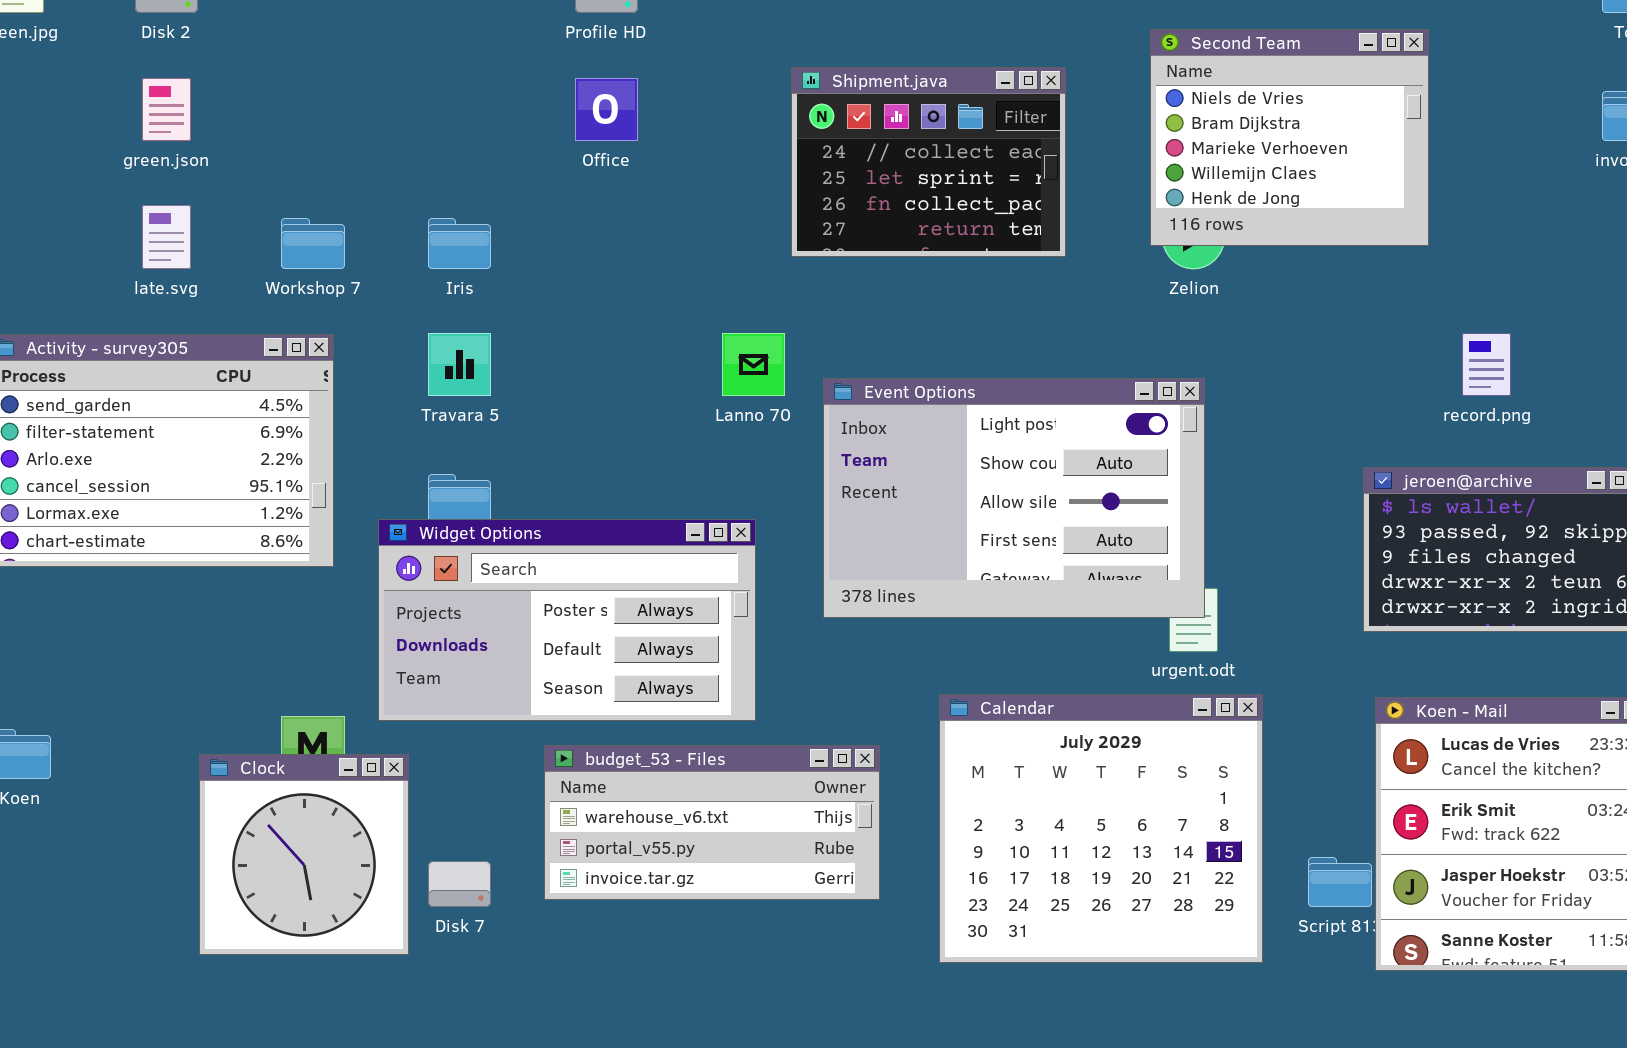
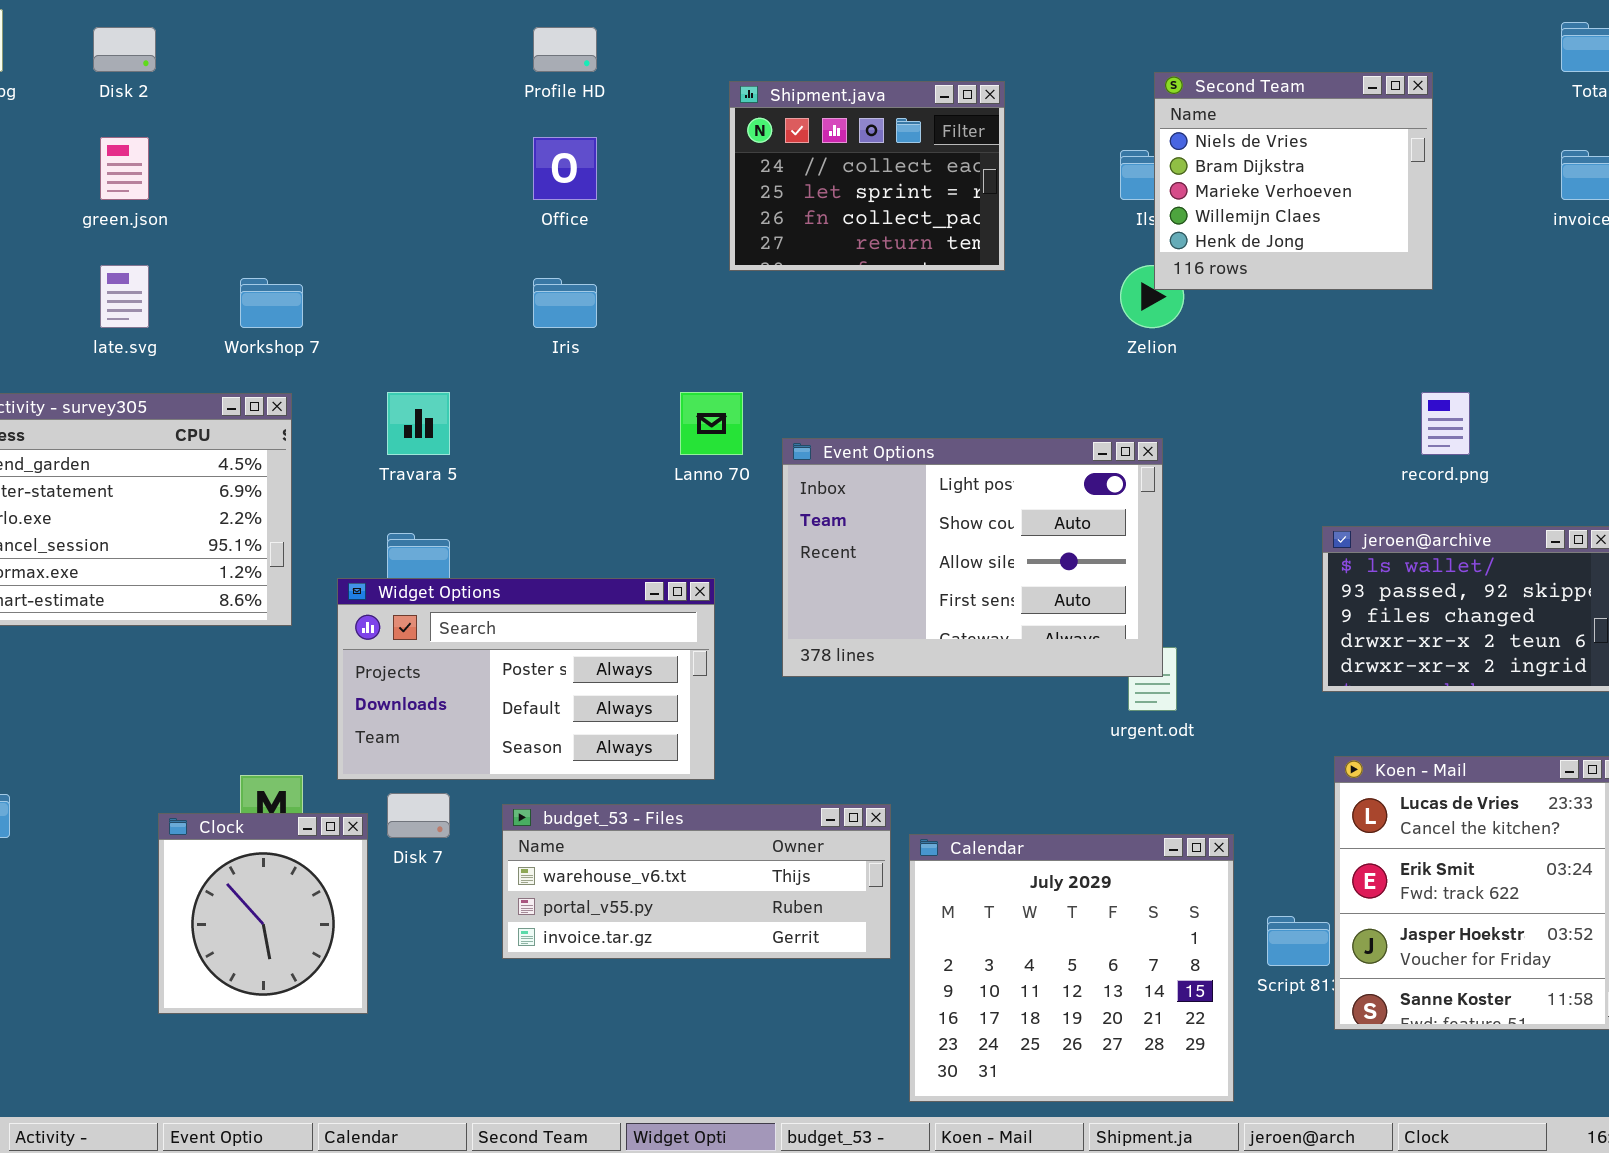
Second Team: [1150,29,1429,246] -> [1154,72,1433,290], moved
Shipment.java: [791,67,1066,257] -> [729,81,1005,271], moved
Iris: [428,218,491,269] -> [533,278,597,328], moved
Calendar: [939,694,1263,963] -> [909,834,1234,1102], moved
budget_53 - Files: [544,745,880,900] -> [502,804,891,959], resized
Disk 7: [428,861,491,907] -> [387,793,450,838], moved

